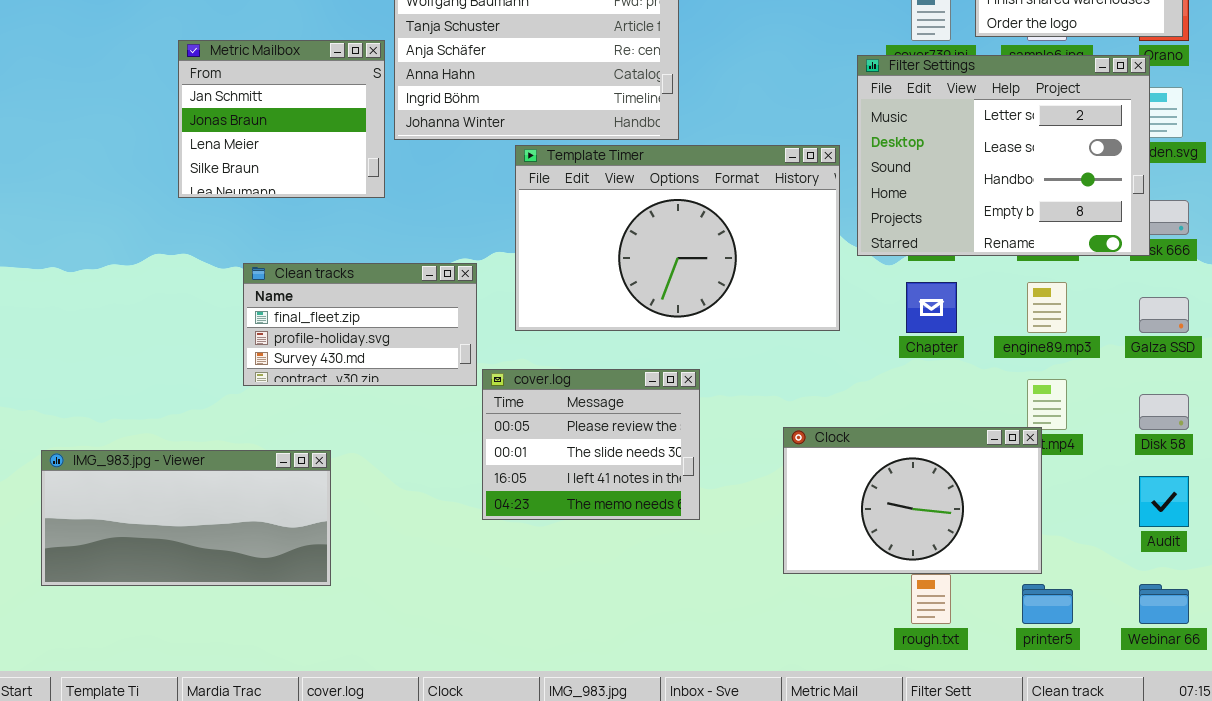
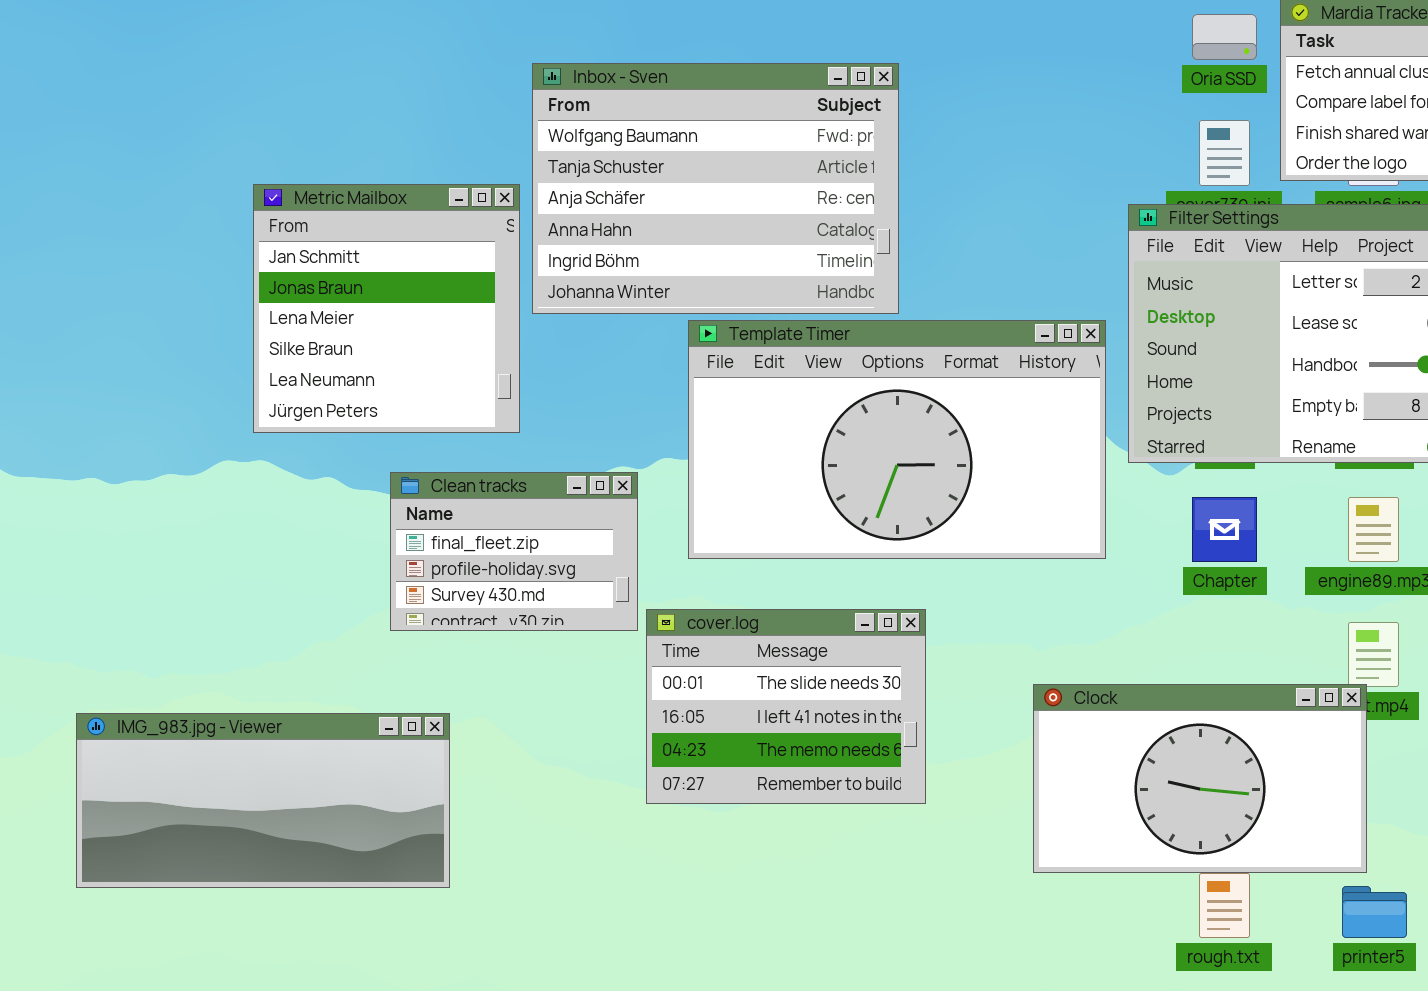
Metric Mailbox: [178,40,385,198] -> [253,184,520,433], resized
Clean tracks: [243,263,477,386] -> [390,472,638,631], resized
cover.log: [482,369,700,520] -> [646,609,926,804], scrolled down 1 row

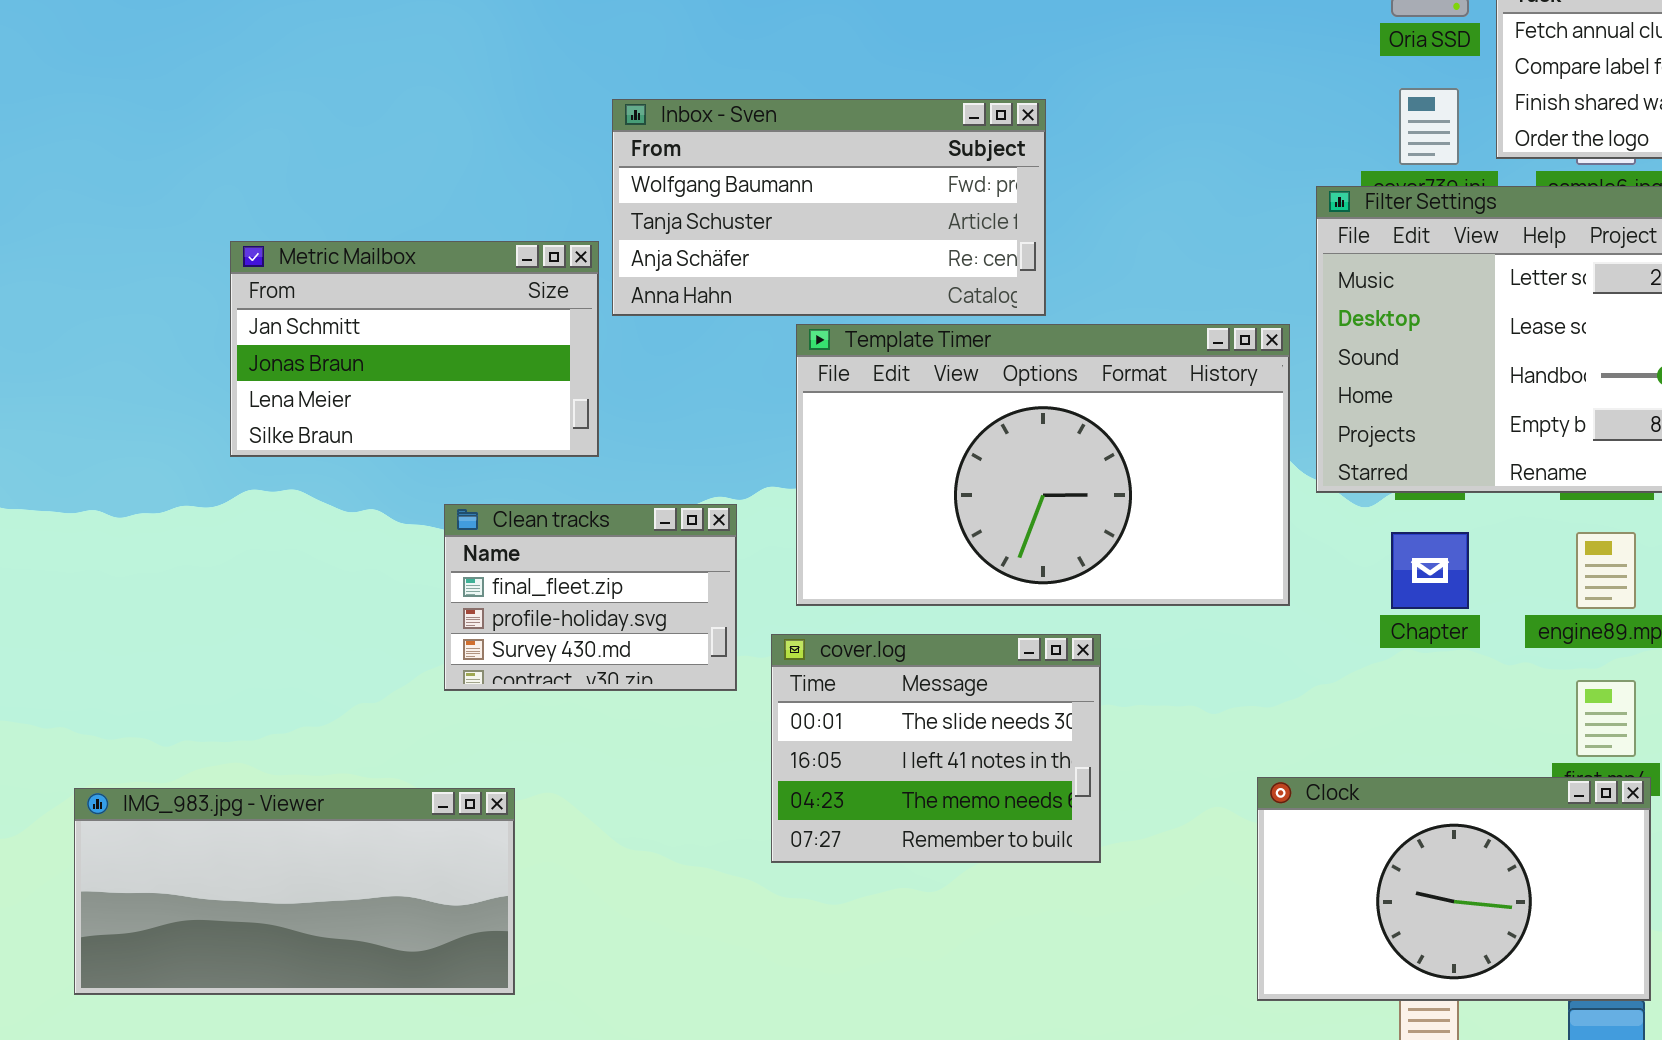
Inbox - Sven: [532,63,899,314] -> [612,99,1046,316], resized
Metric Mailbox: [253,184,520,433] -> [230,241,599,457], resized
cover.log: [646,609,926,804] -> [771,634,1101,863], moved
Clock: [1033,684,1367,873] -> [1257,777,1651,1001], moved

